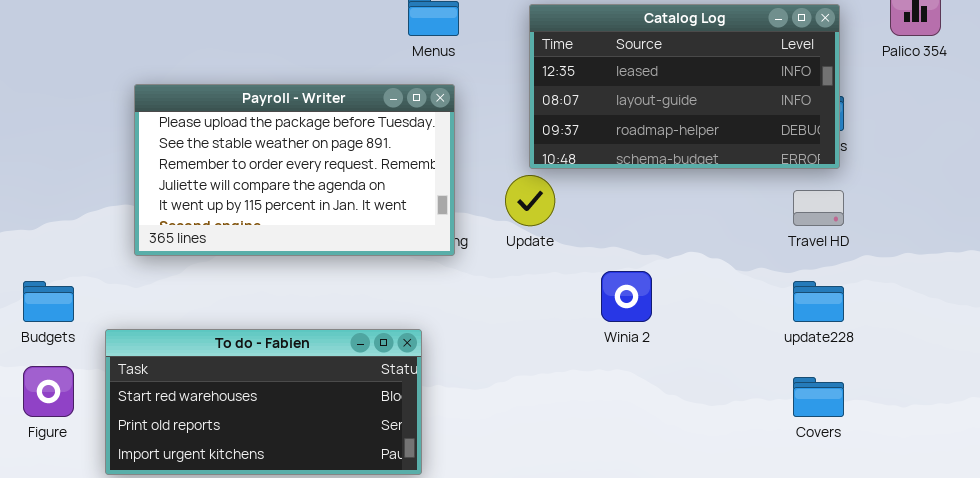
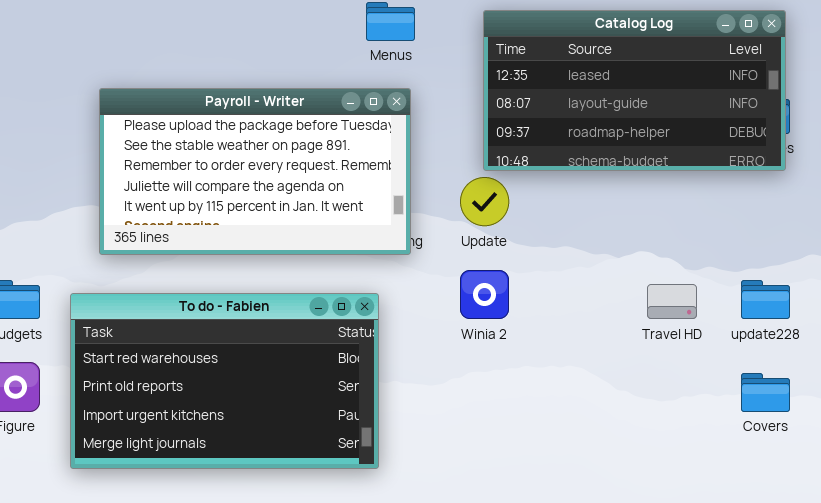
Travel HD: [793,190,844,226] -> [647,284,697,319], moved
Winia 2: [601,271,652,322] -> [460,270,509,319], moved
To do - Fabien: [105,329,422,475] -> [70,293,379,469], resized

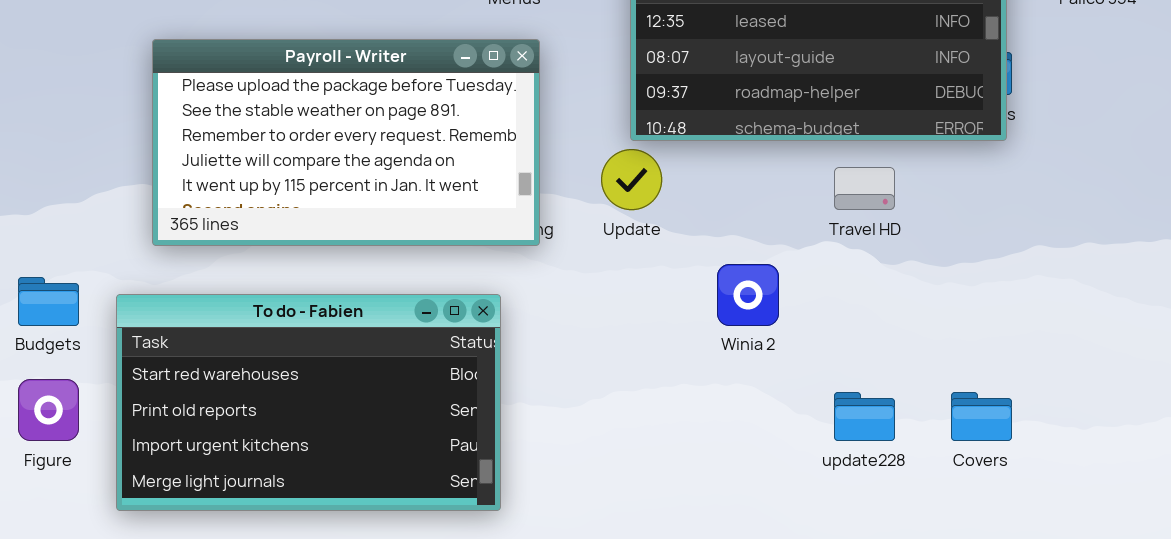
Winia 2: [460,270,509,319] -> [717,264,779,326], moved
update228: [741,280,790,319] -> [834,392,895,441], moved
Travel HD: [647,284,697,319] -> [834,167,895,210], moved

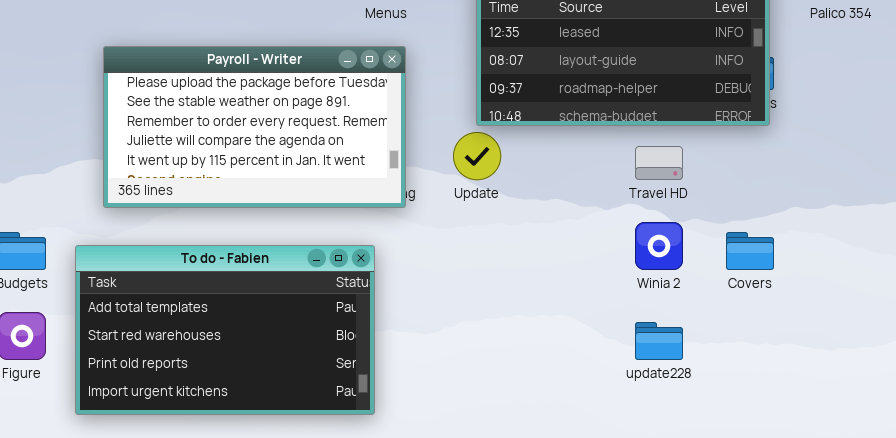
Winia 2: [717,264,779,326] -> [635,222,683,270], moved
To do - Fabien: [116,294,501,511] -> [75,245,375,415], scrolled up 1 row
Covers: [951,392,1012,441] -> [726,232,774,270], moved

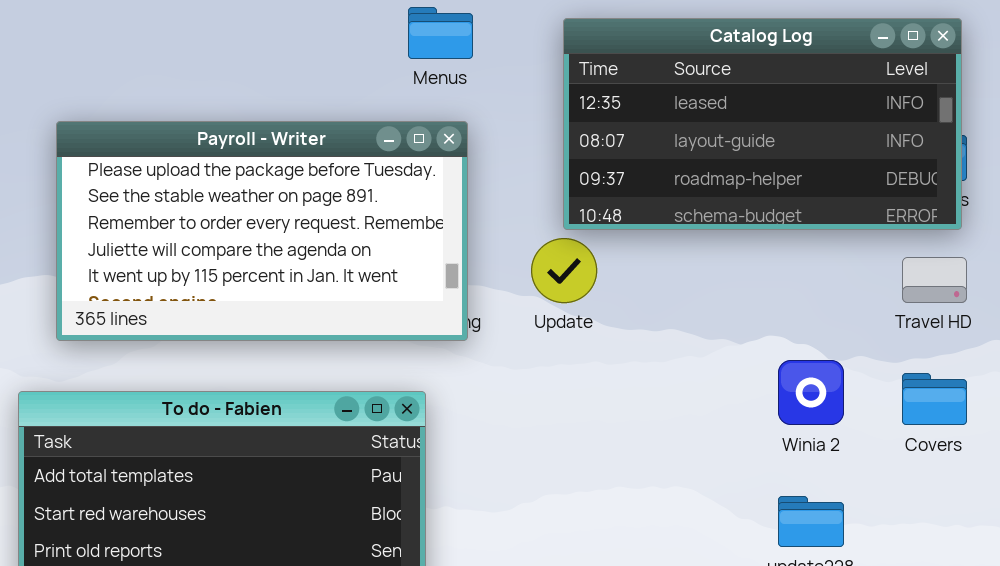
Travel HD: [635,146,683,180] -> [902,257,967,303], moved

